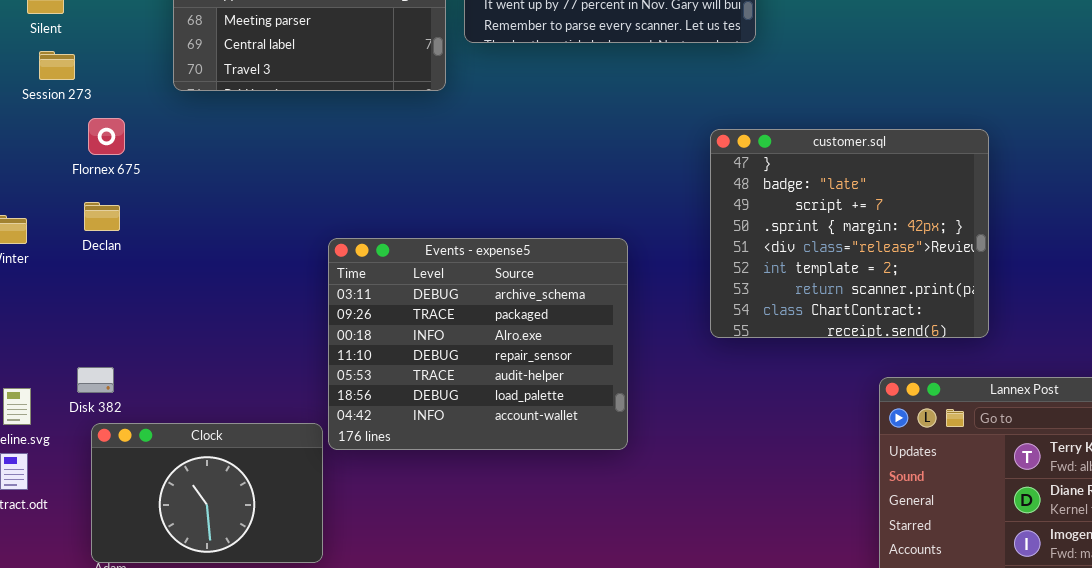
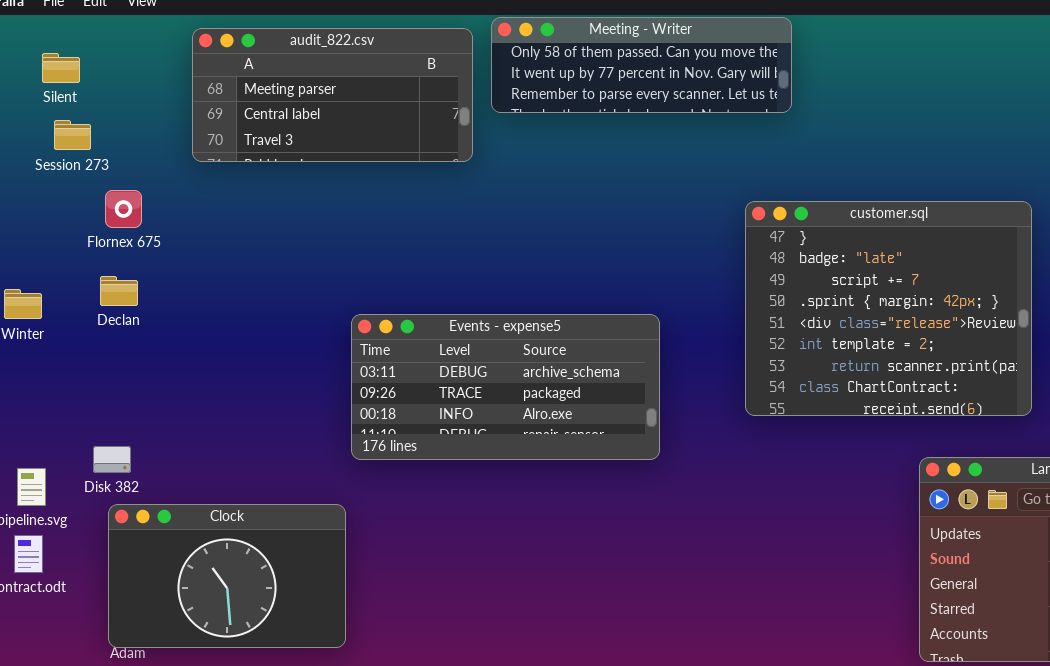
Events - expense5: [328,238,628,450] -> [351,314,660,460], resized

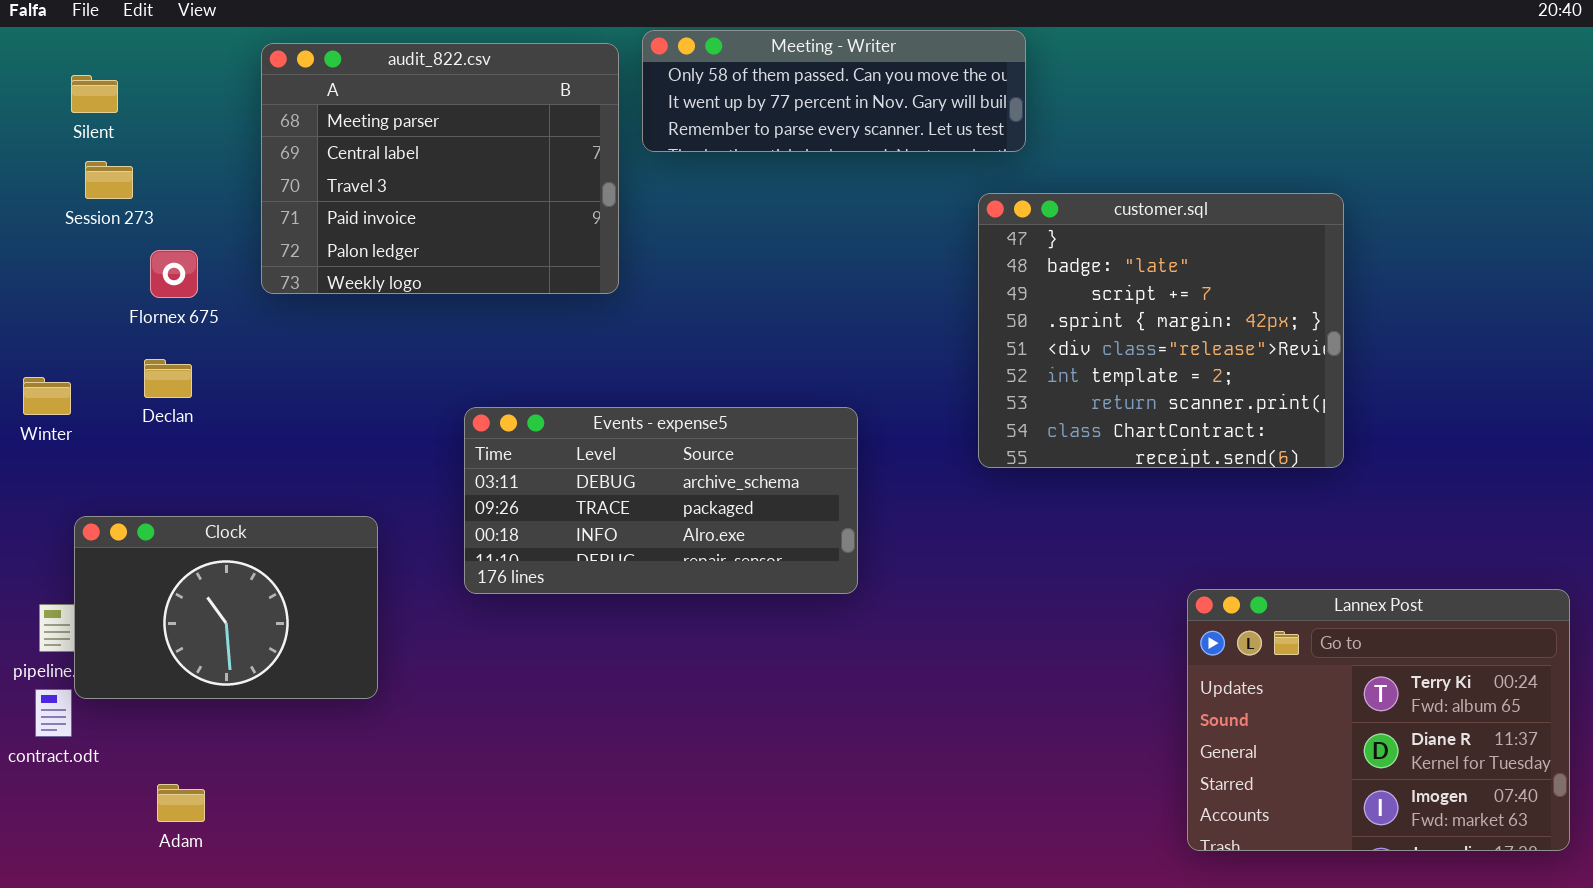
audit_822.csv: [192,28,473,162] -> [261,43,619,294], resized
customer.sql: [745,201,1032,416] -> [978,193,1344,468], moved
Clock: [108,504,346,648] -> [74,516,378,699], moved

